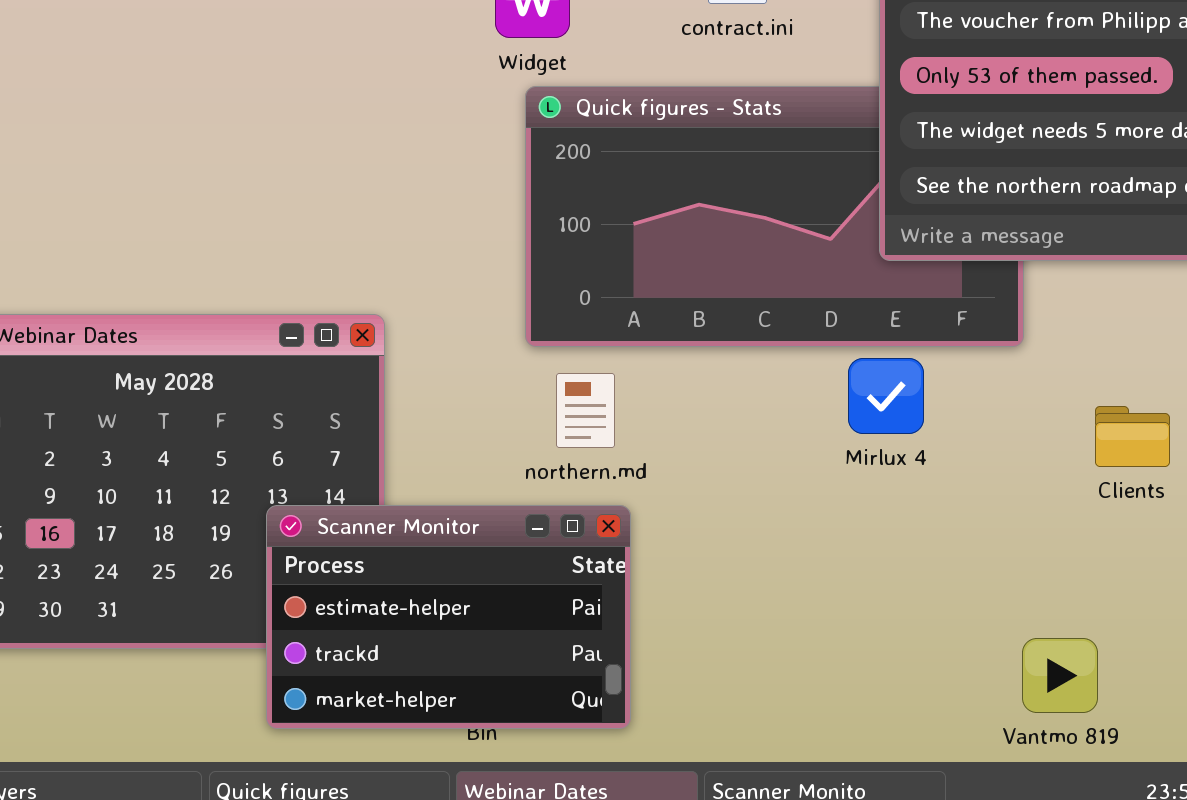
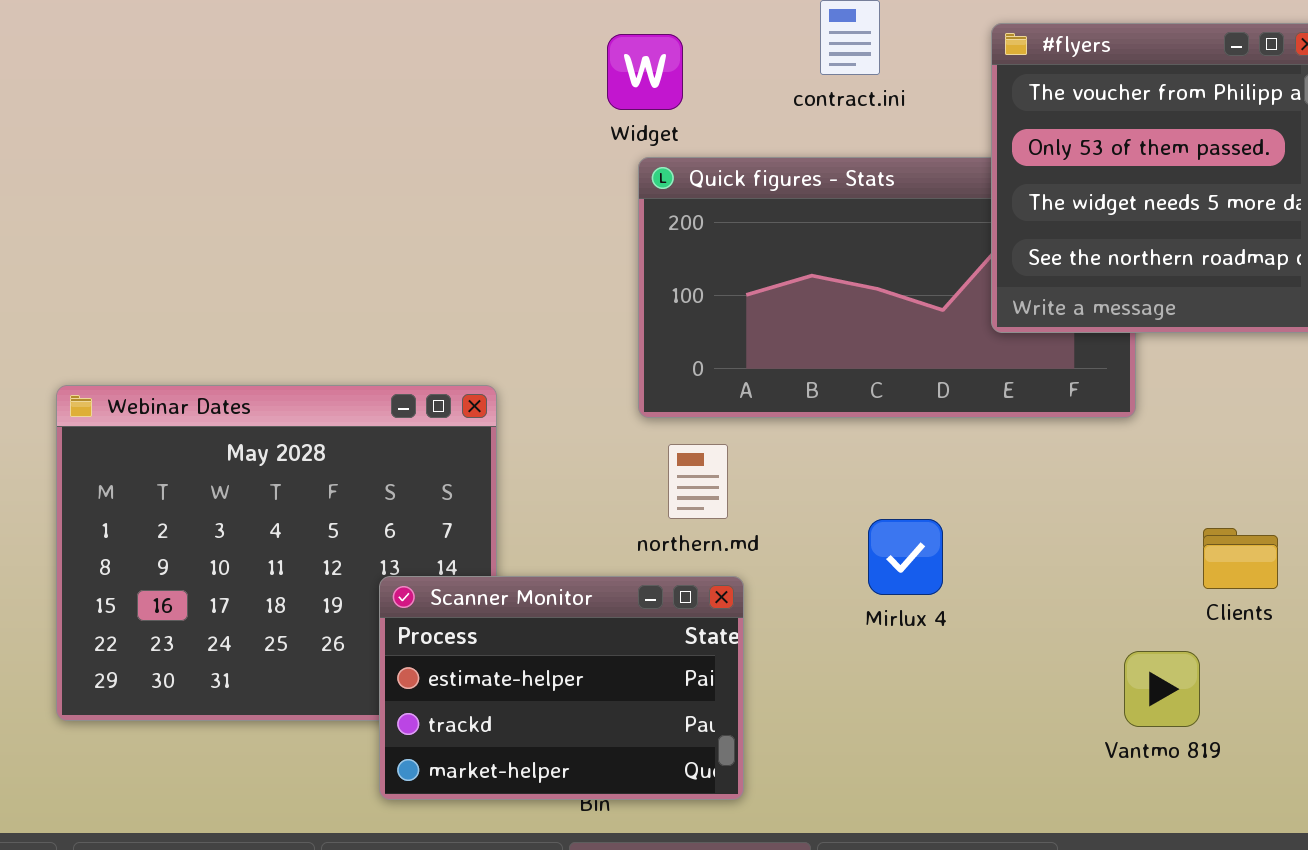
Mirlux 4: [848,358,924,434] -> [868,519,943,595], moved
Clients: [1095,406,1170,467] -> [1203,528,1278,589], moved
Vantmo 819: [1022,638,1098,713] -> [1124,651,1200,727], moved

